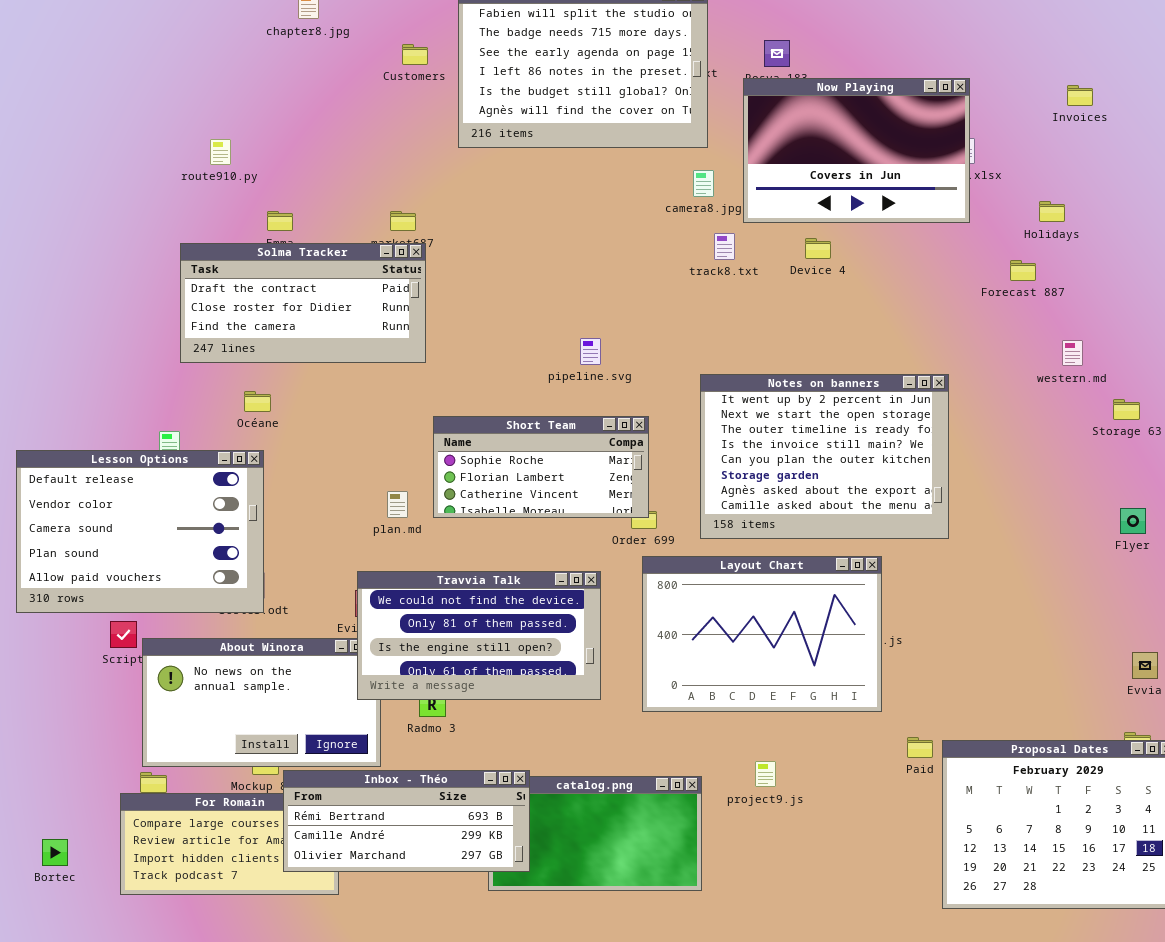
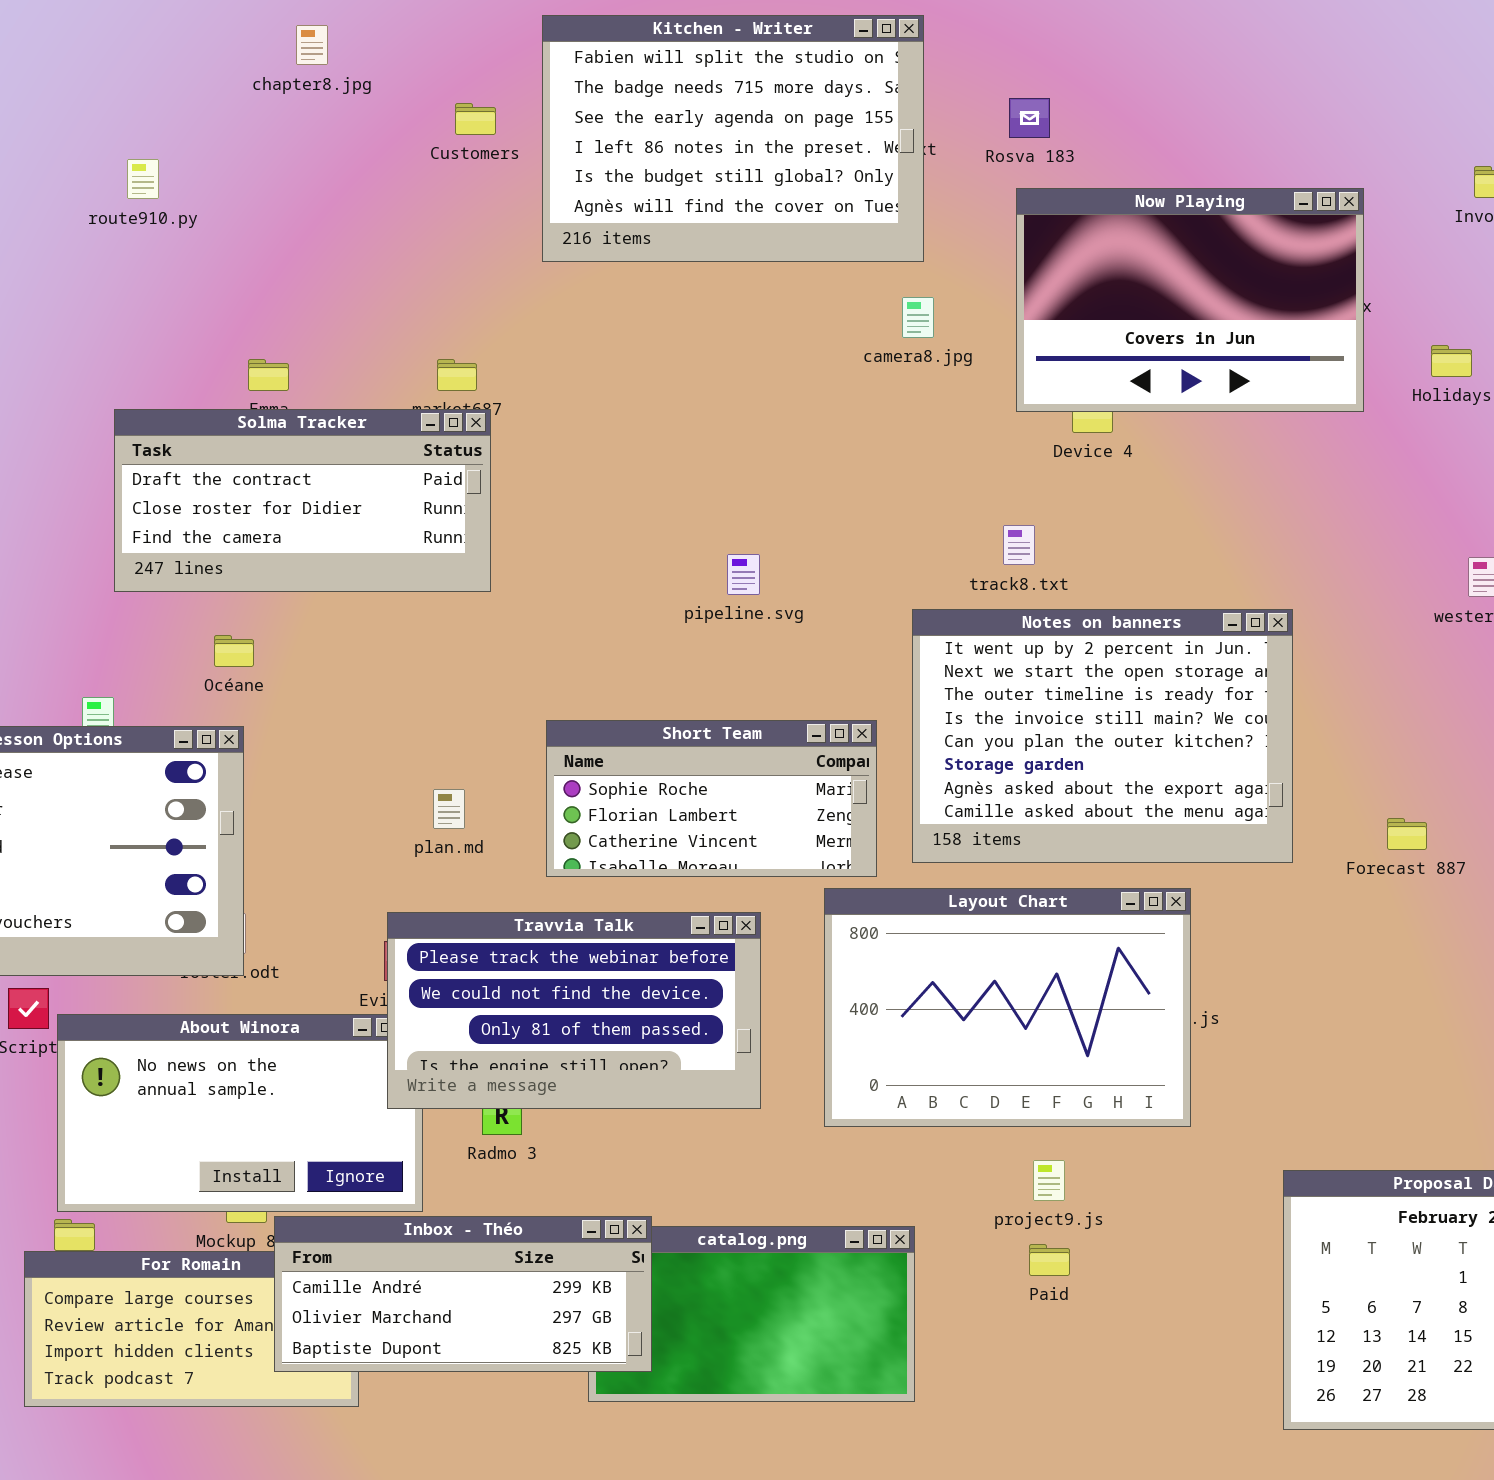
Now Playing: [743,78,970,223] -> [1016,188,1364,412], moved
route910.py: [210,139,231,165] -> [127,159,159,199], moved
track8.txt: [714,233,735,260] -> [1003,525,1035,565], moved
Forecast 887: [1010,260,1036,281] -> [1387,818,1427,850], moved
Short Team: [433,416,649,518] -> [546,720,877,877], moved
Travvia Talk: [357,571,601,700] -> [387,912,761,1109], scrolled up 1 row
Paid: [907,737,933,758] -> [1029,1244,1070,1276], moved
project9.js: [755,761,776,787] -> [1033,1160,1065,1201], moved
Inbox - Théo: [283,770,530,872] -> [274,1216,652,1372], scrolled down 1 row

